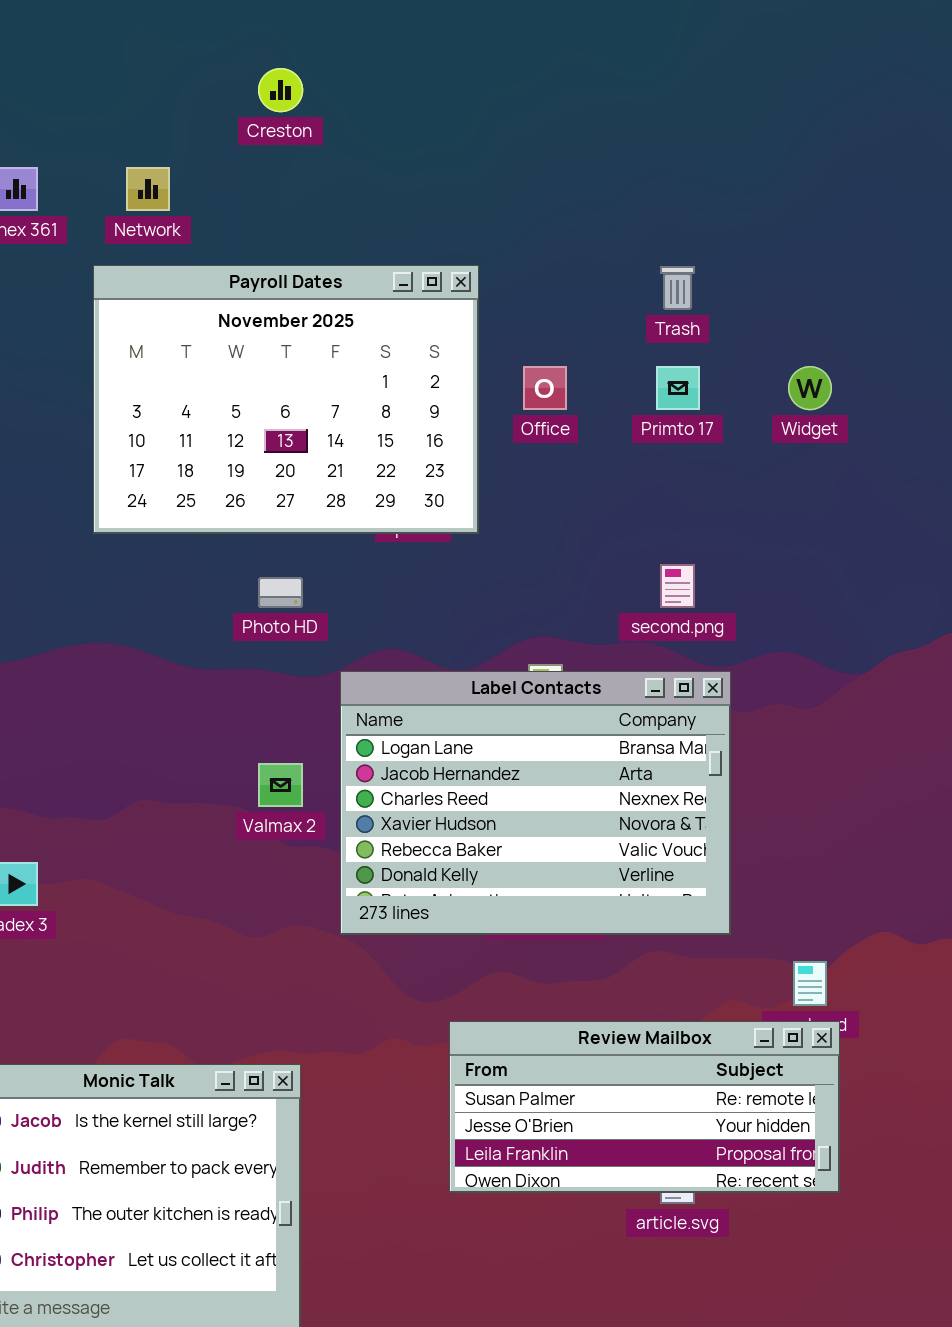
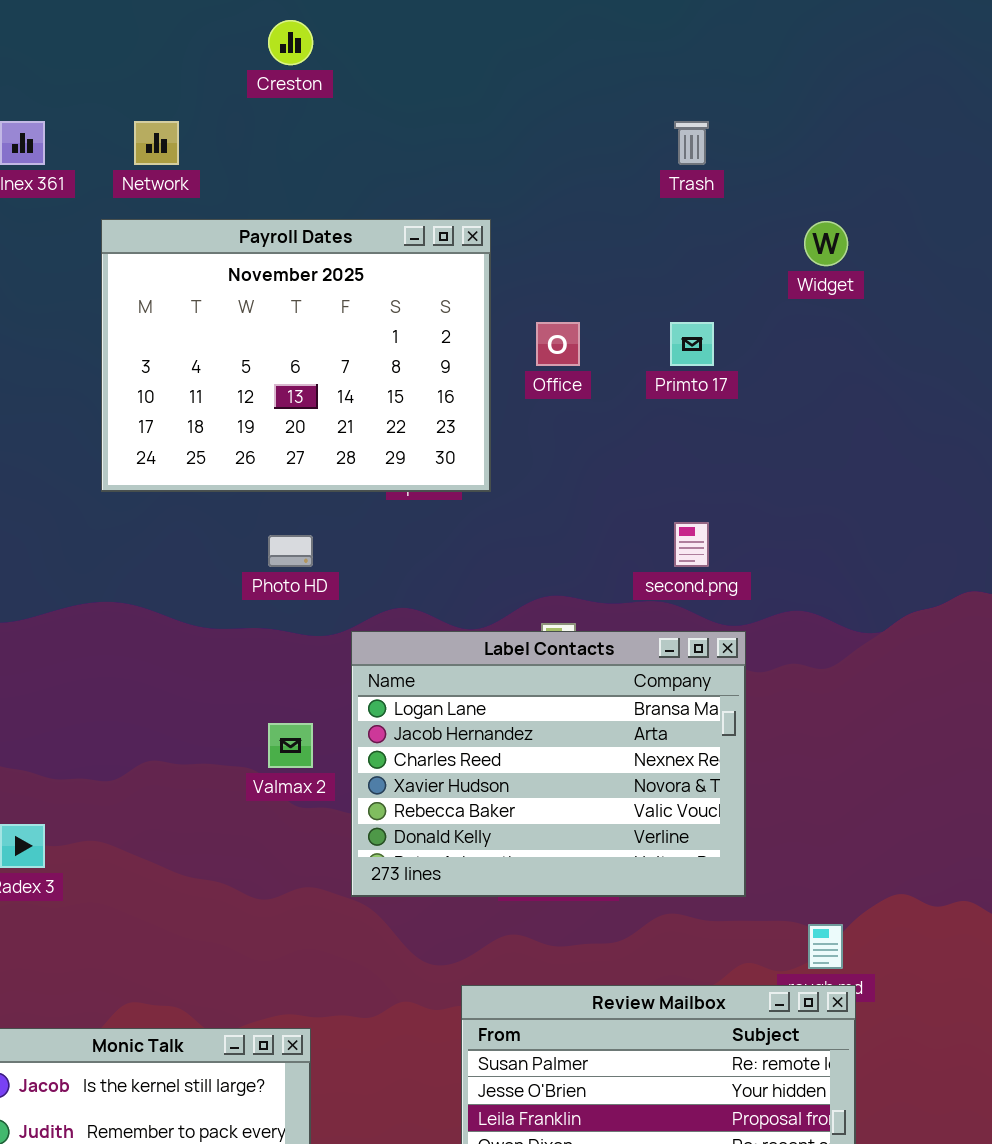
Trash: [660,266,695,310] -> [674,121,709,165], moved
Widget: [788,366,832,410] -> [804,221,848,266], moved

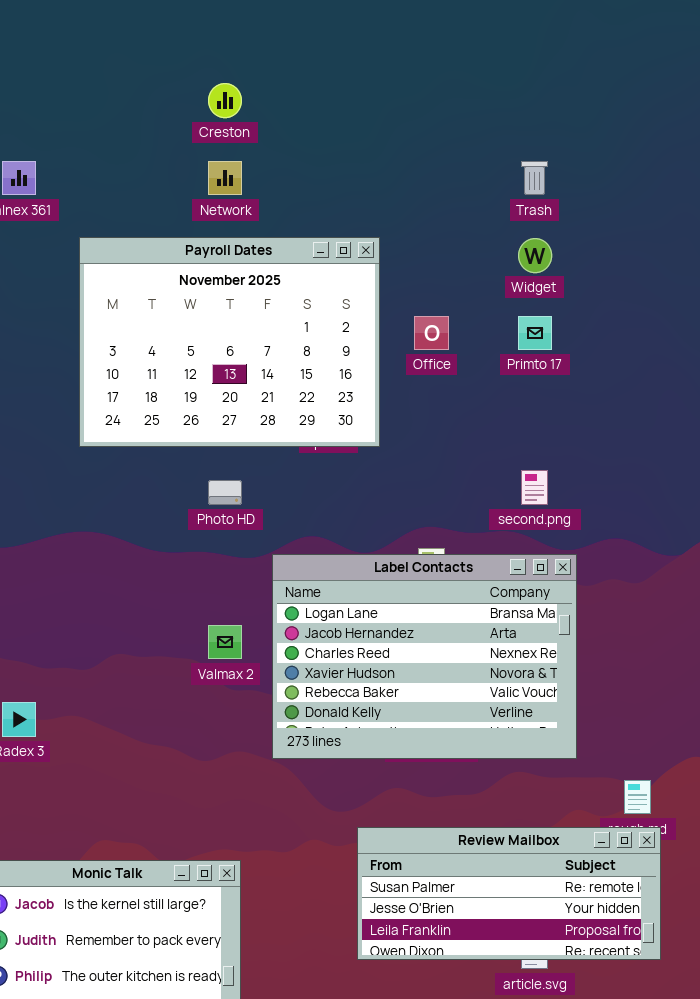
Network: [134,121,179,165] -> [208,161,242,195], moved
Widget: [804,221,848,266] -> [518,238,552,273], moved

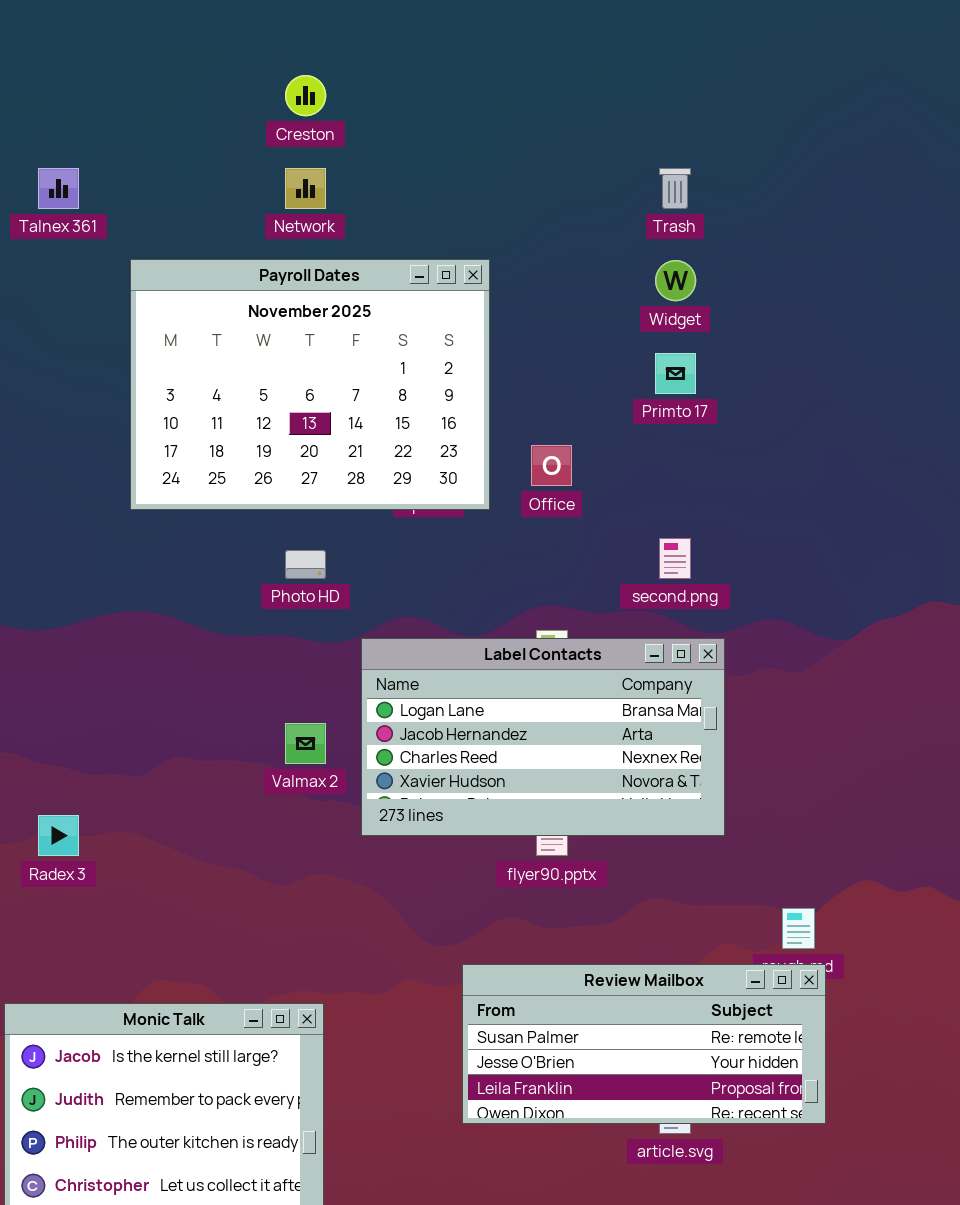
Office: [414,316,449,350] -> [531,445,572,486], moved
Label Contacts: [272,554,577,759] -> [361,638,725,836], resized

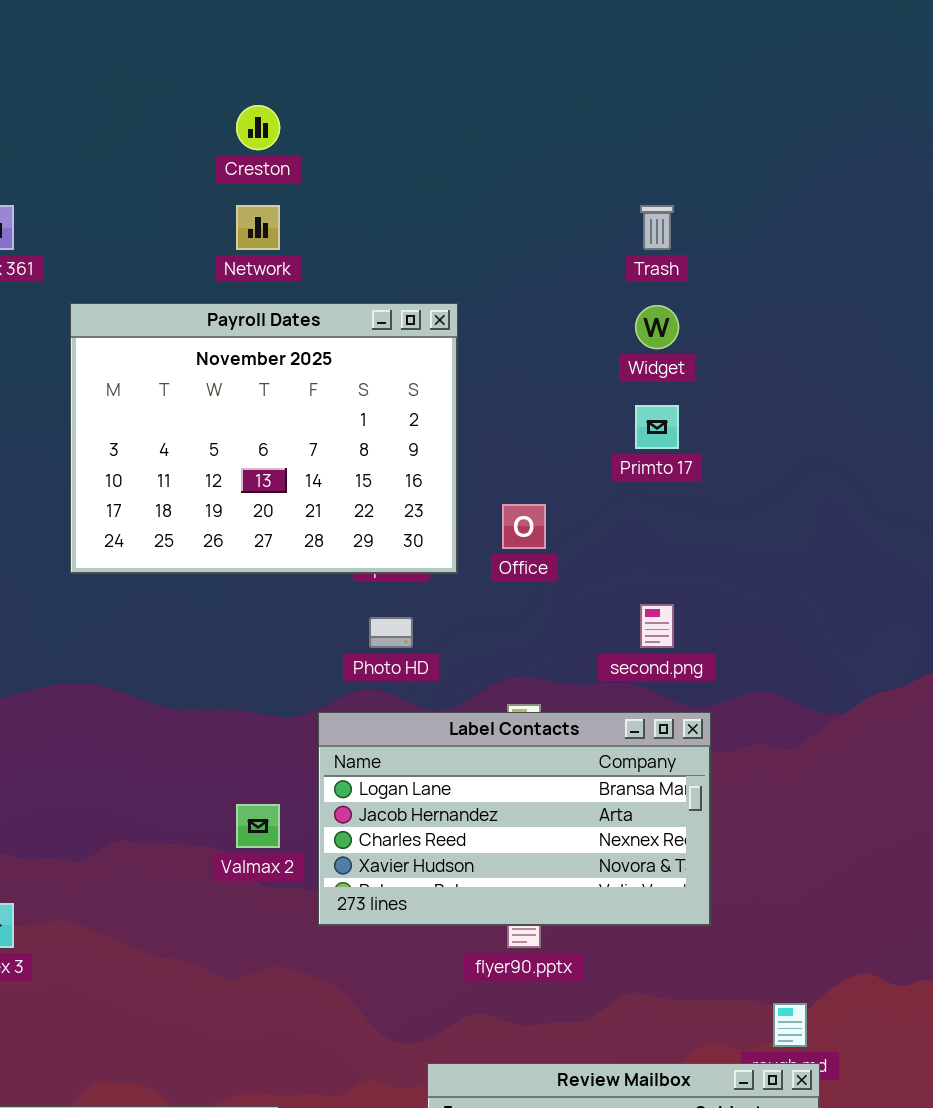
Photo HD: [285,550,326,579] -> [369,617,413,648], moved

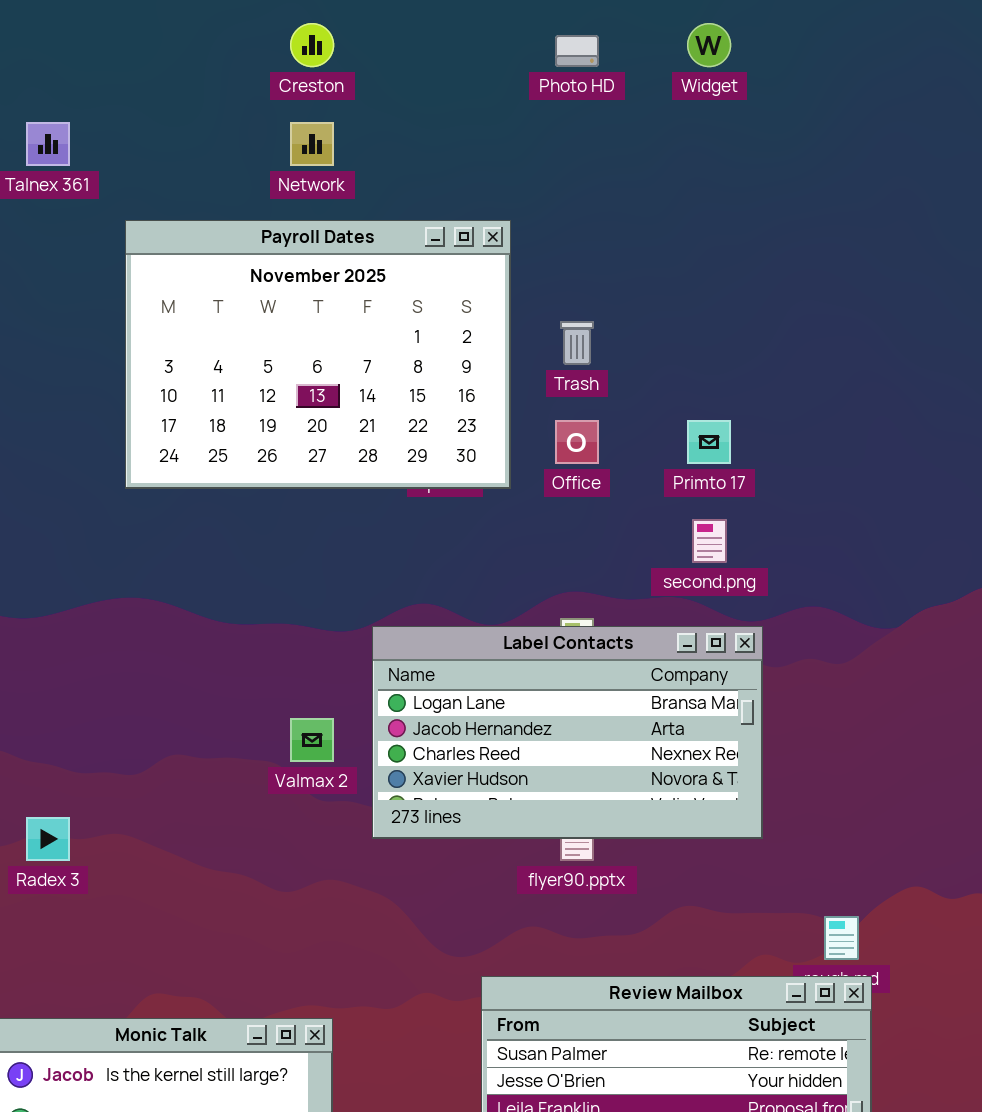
Trash: [640,205,674,250] -> [560,321,594,365], moved
Widget: [635,305,679,349] -> [687,23,731,67], moved
Primto 17: [635,405,679,449] -> [687,420,731,464], moved
Photo HD: [369,617,413,648] -> [555,35,599,67], moved

